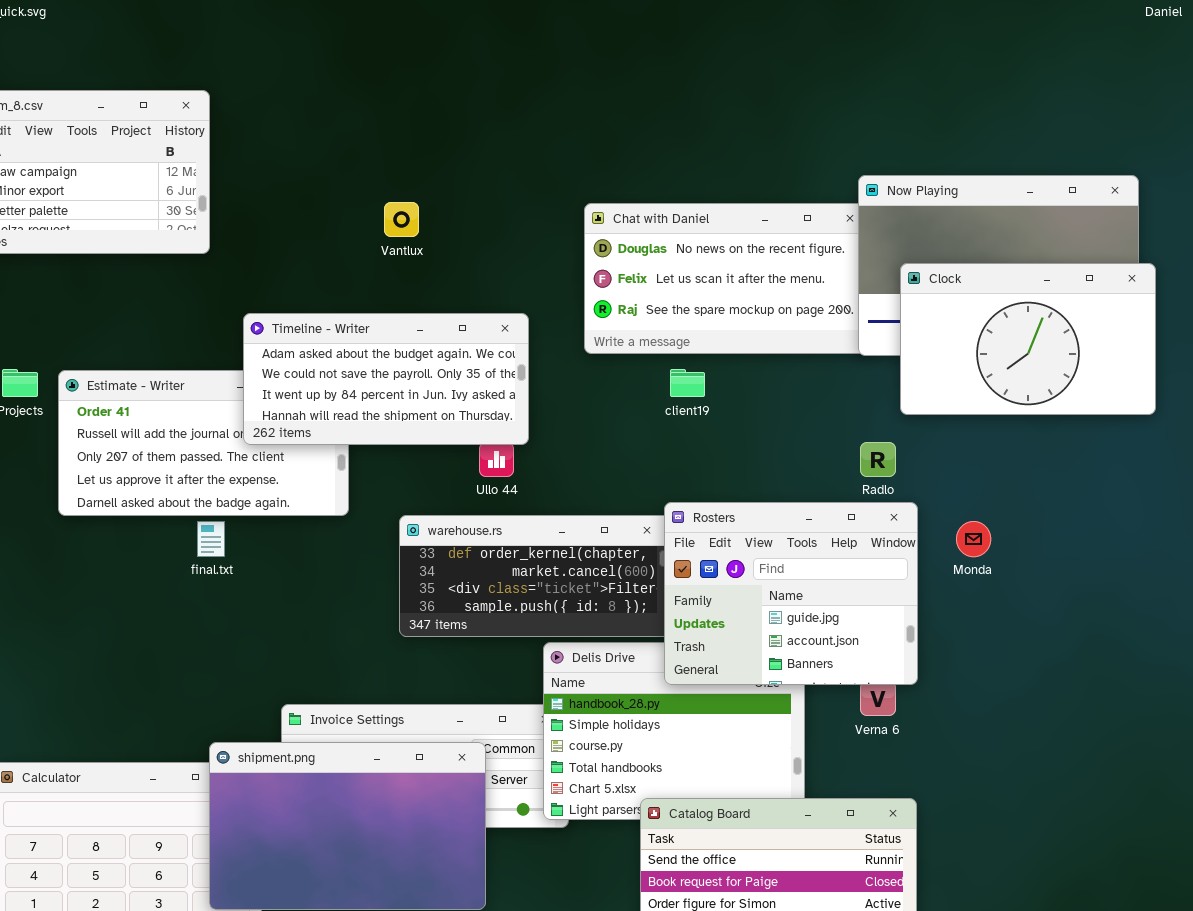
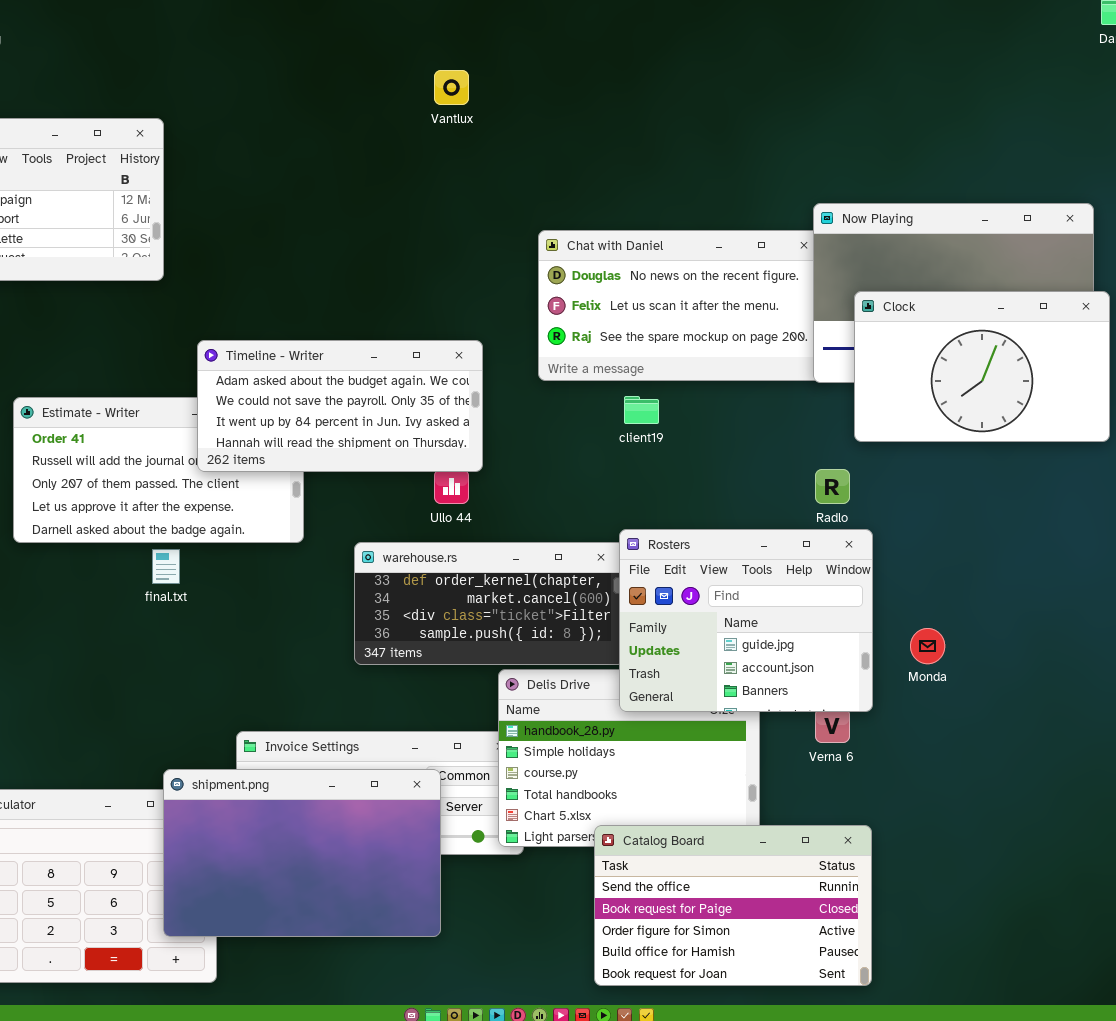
Vantlux: [384,202,419,237] -> [434,70,469,105], moved
Monda: [956,521,991,557] -> [910,628,945,664], moved

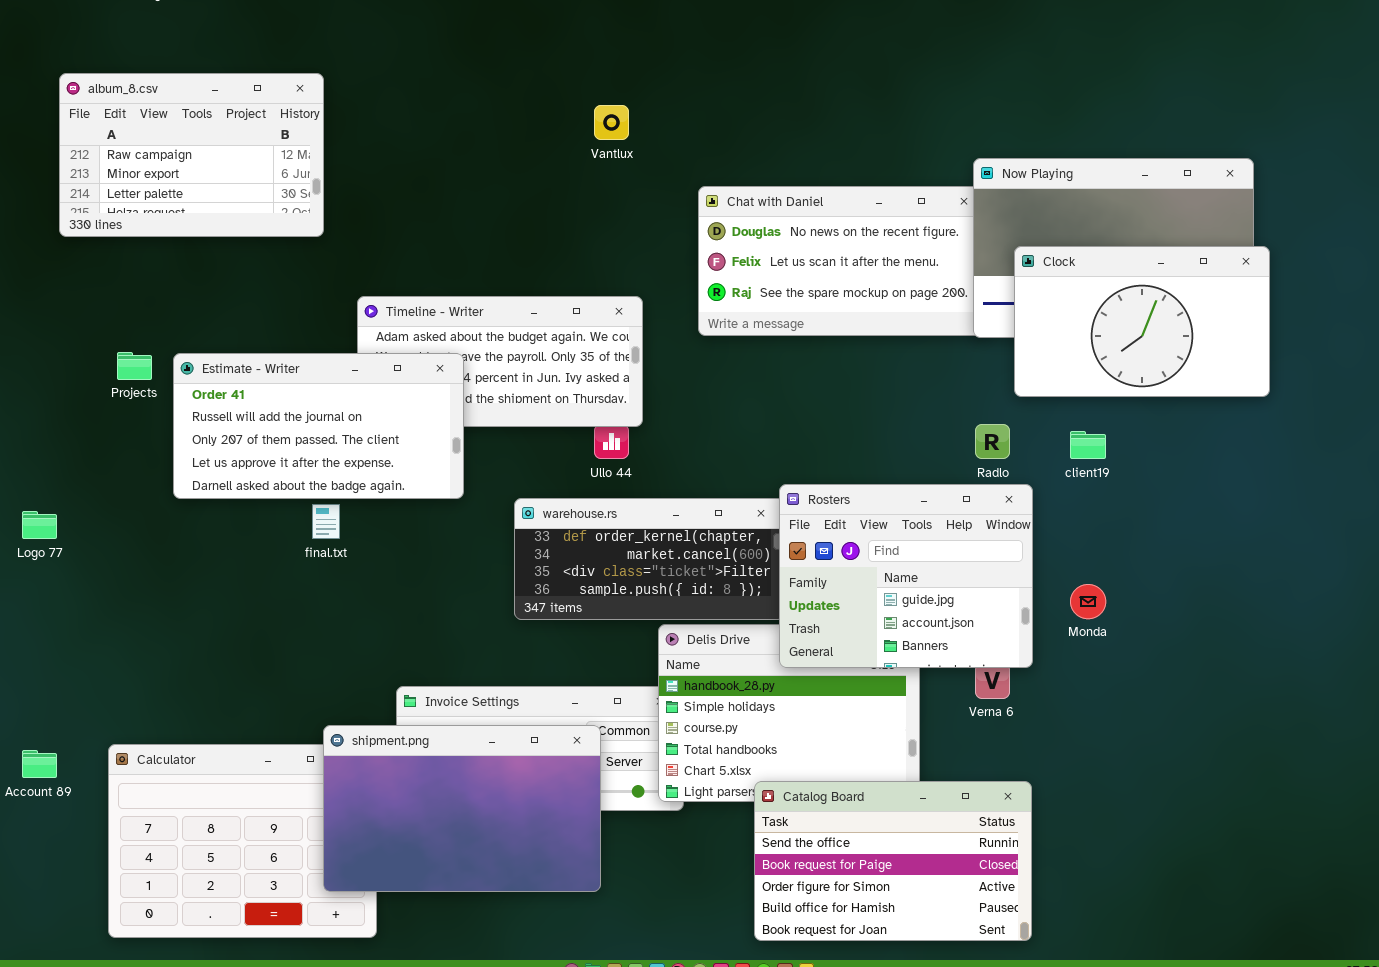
Vantlux: [434,70,469,105] -> [594,105,629,140], moved
client19: [624,396,659,424] -> [1070,431,1106,459], moved
Estimate - Writer: [13,397,304,543] -> [173,353,464,499], raised

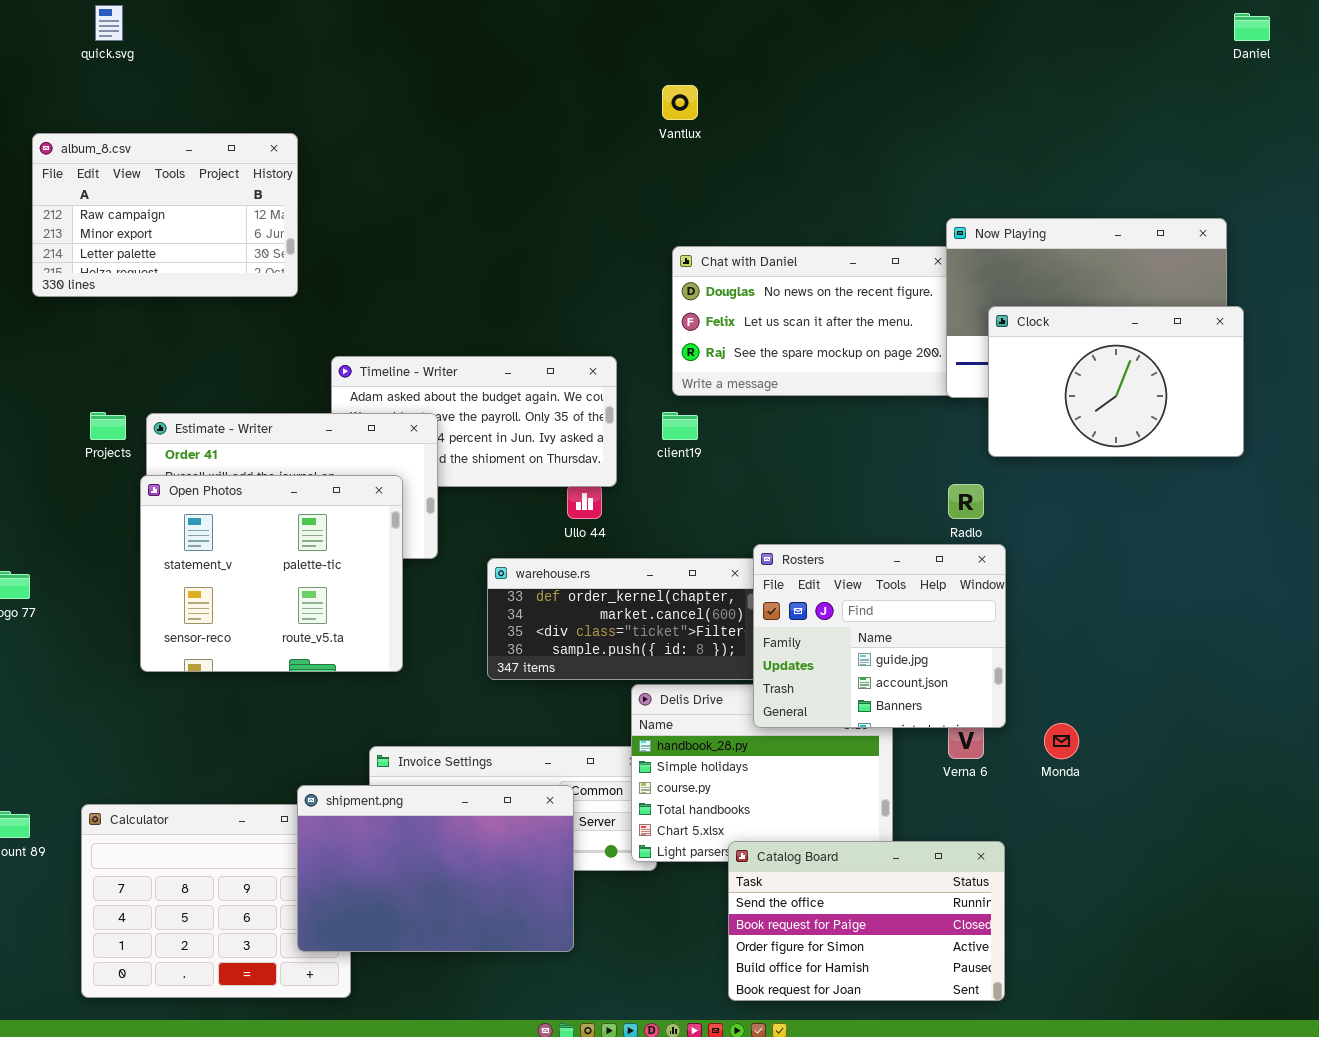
Vantlux: [594,105,629,140] -> [662,85,698,120], moved
Open Photos: none -> [140,475,403,672], opened
client19: [1070,431,1106,459] -> [662,412,698,440], moved
Monda: [1070,584,1106,619] -> [1044,723,1079,759], moved

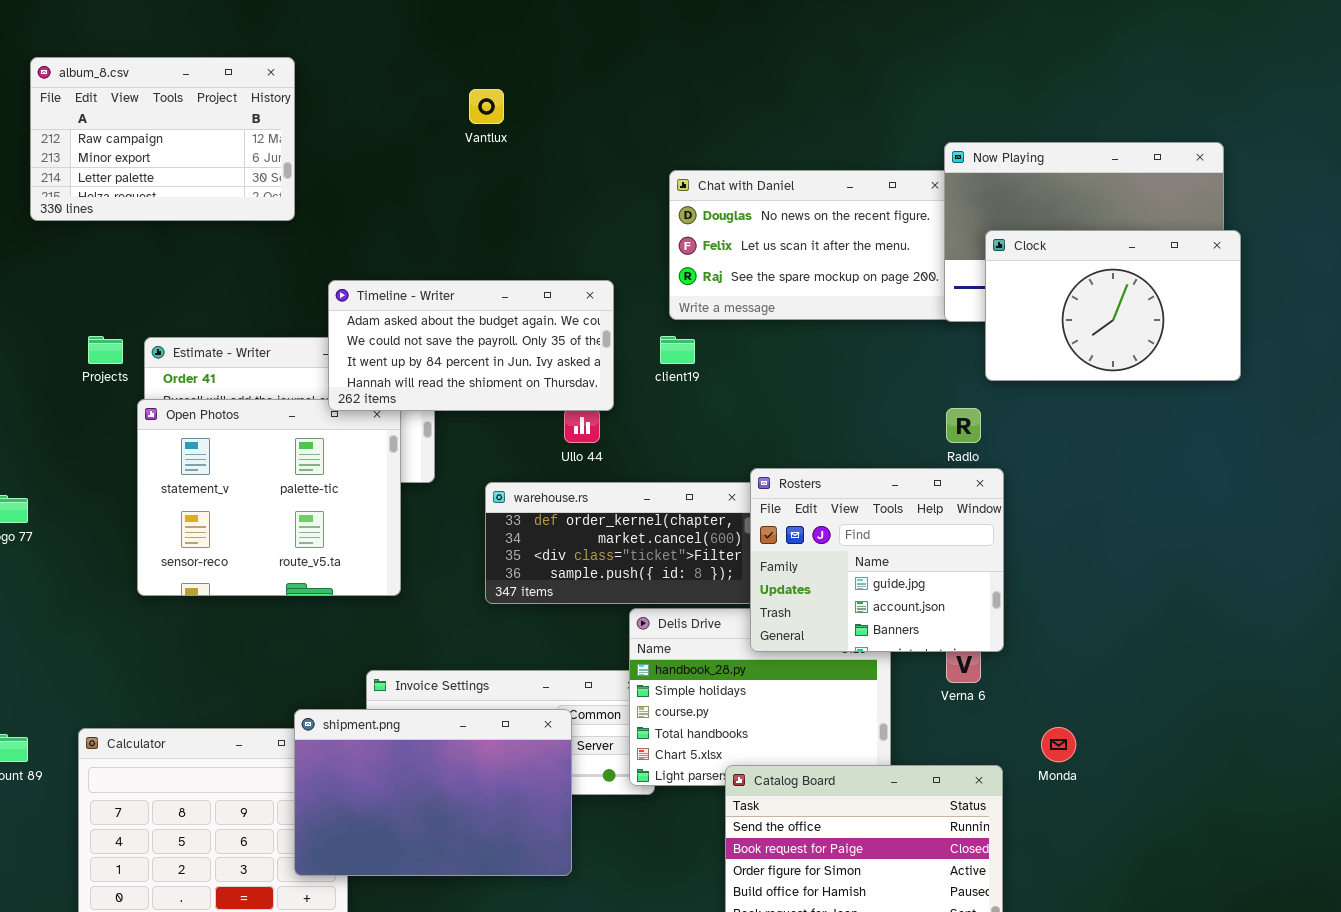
Vantlux: [662,85,698,120] -> [469,89,504,124], moved
Timeline - Writer: [331,356,617,487] -> [328,280,614,411], raised
Monda: [1044,723,1079,759] -> [1041,727,1076,762], moved

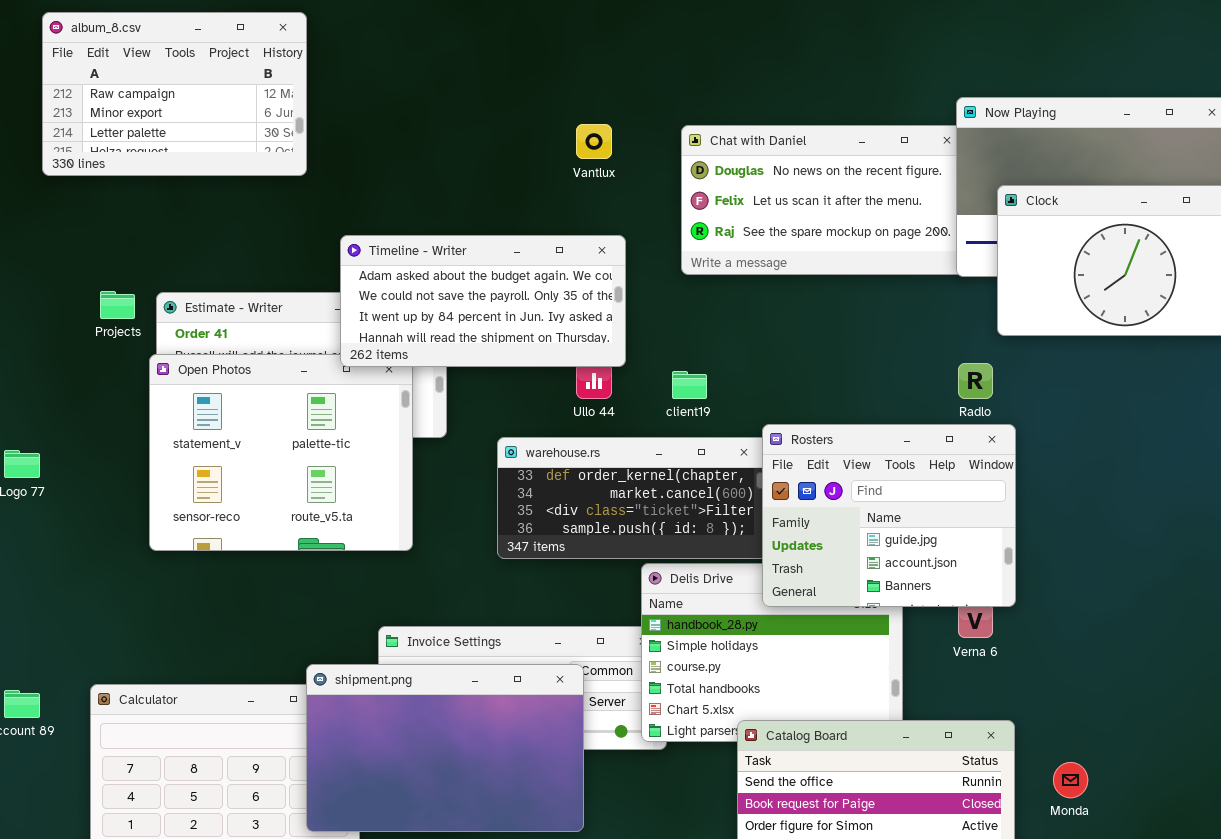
Vantlux: [469,89,504,124] -> [576,124,612,159], moved
client19: [660,336,695,364] -> [672,371,707,399], moved
Monda: [1041,727,1076,762] -> [1053,762,1088,798], moved

